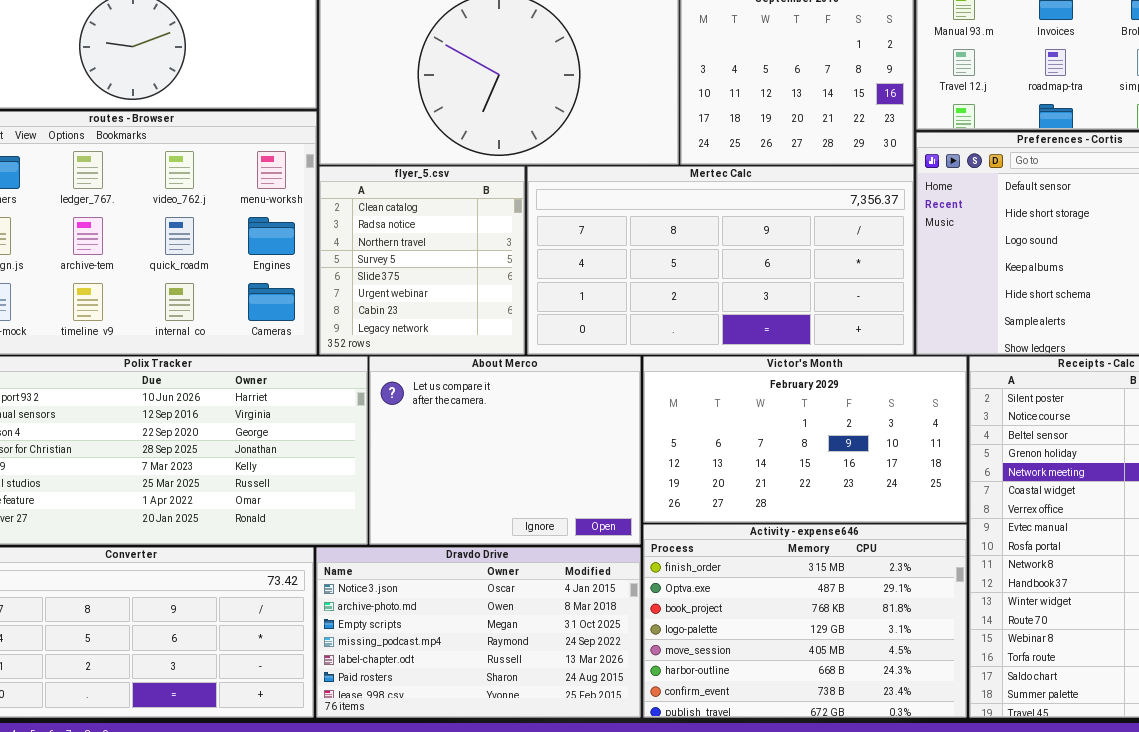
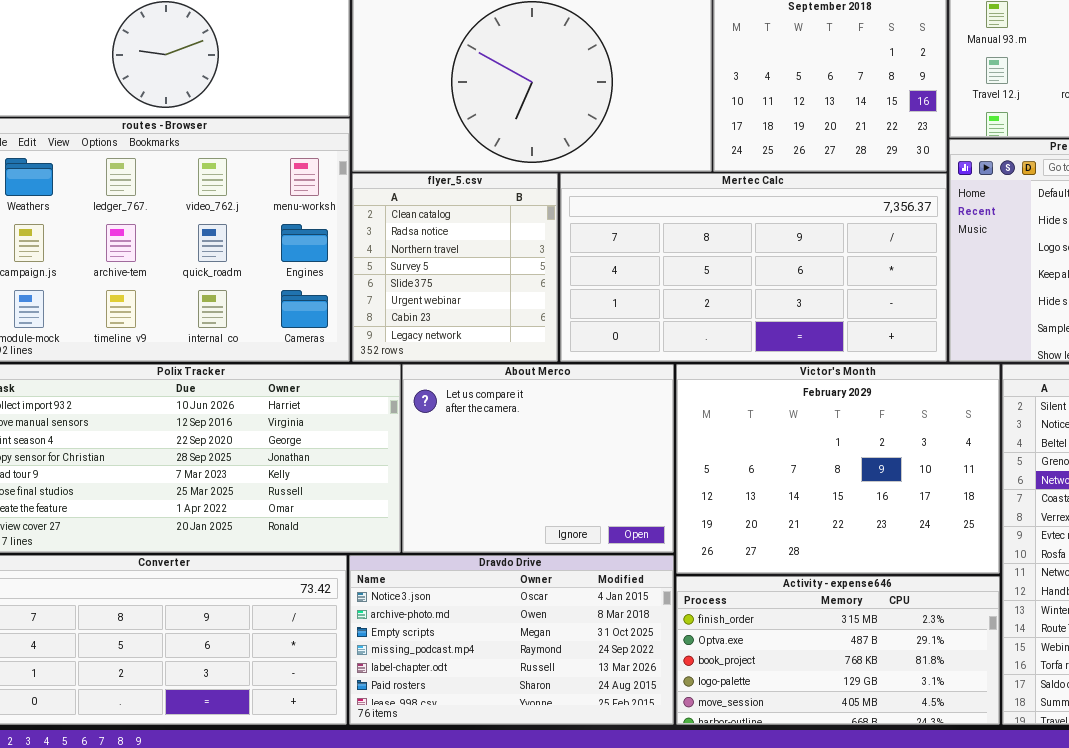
Victor's Month: [643,356,967,523] -> [676,364,1000,574], resized
Activity - expense646: [643,524,967,718] -> [676,576,1000,725], resized

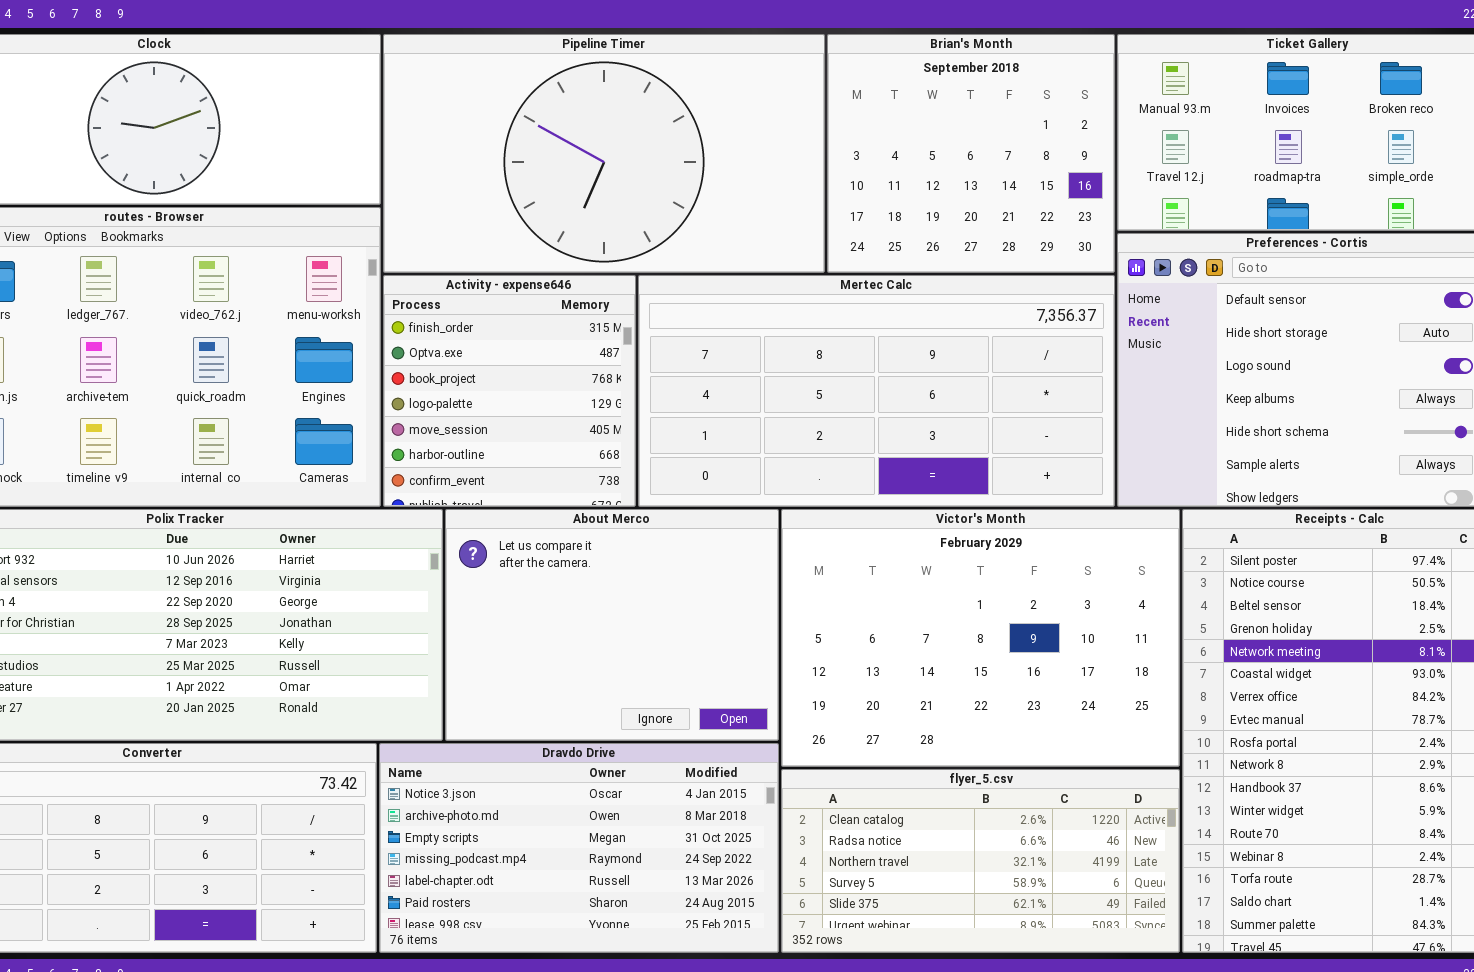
flyer_5.csv: [352,173,558,362] -> [781,769,1180,953], moved, resized
Activity - expense646: [676,576,1000,725] -> [383,275,636,507], moved, resized

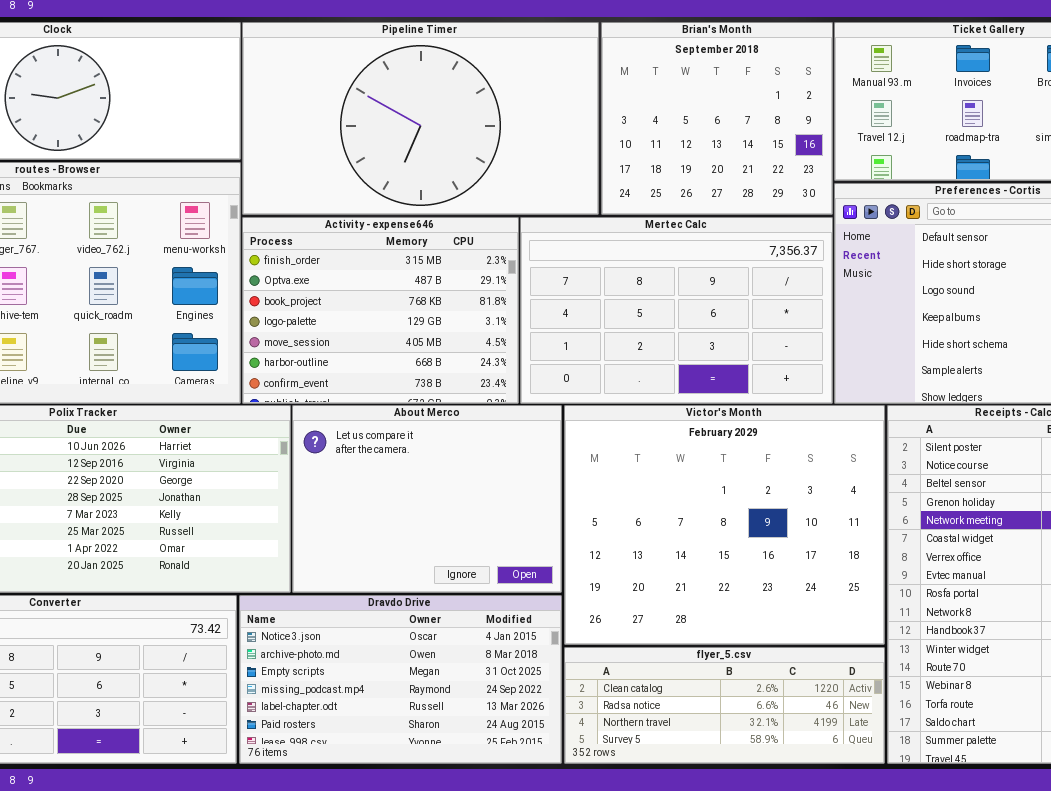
Activity - expense646: [383,275,636,507] -> [242,217,519,404], resized
Mertec Calc: [638,275,1115,507] -> [520,217,833,404], resized
Victor's Month: [781,509,1180,767] -> [564,405,885,645], resized
flyer_5.csv: [781,769,1180,953] -> [564,647,885,764], resized

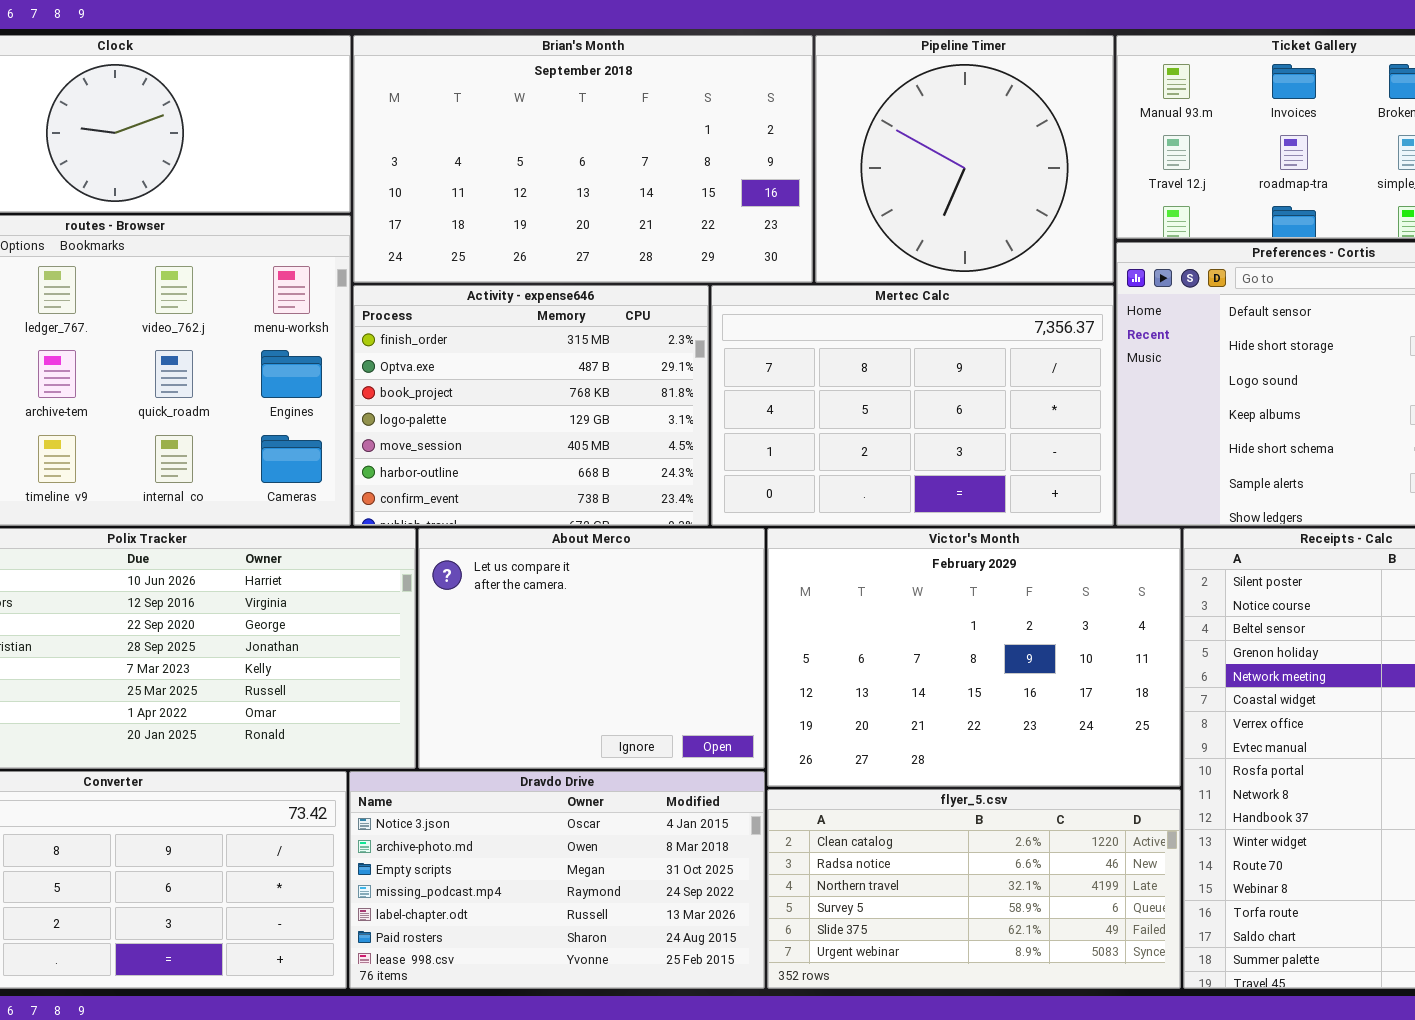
Pipeline Timer: [242,22,599,215] -> [815,35,1114,283], moved, resized
Brian's Month: [601,22,833,215] -> [353,35,813,283], moved, resized
Victor's Month: [564,405,885,645] -> [767,528,1181,787], resized
flyer_5.csv: [564,647,885,764] -> [767,789,1181,989], resized

